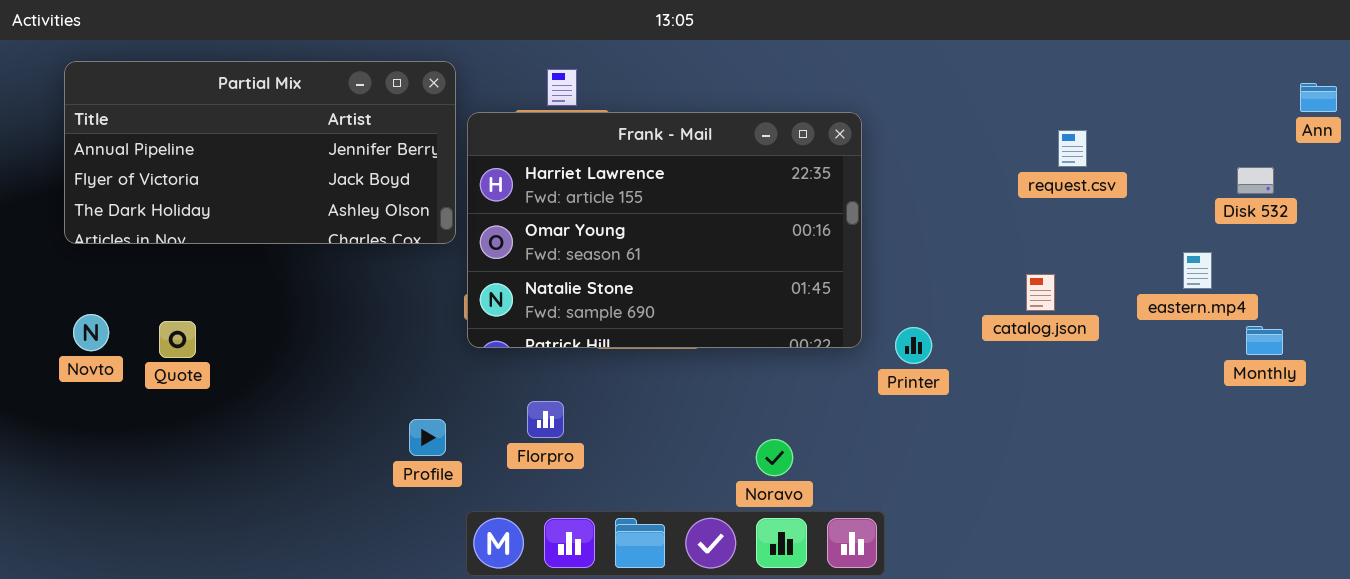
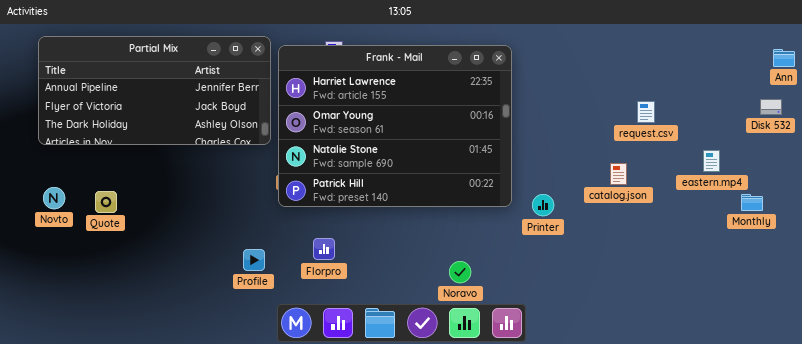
Frank - Mail: [467,112,862,348] -> [278,45,512,207], resized
request.csv: [1058,130,1087,167] -> [637,101,655,123], moved
Disk 532: [1237,167,1274,194] -> [760,99,782,115], moved

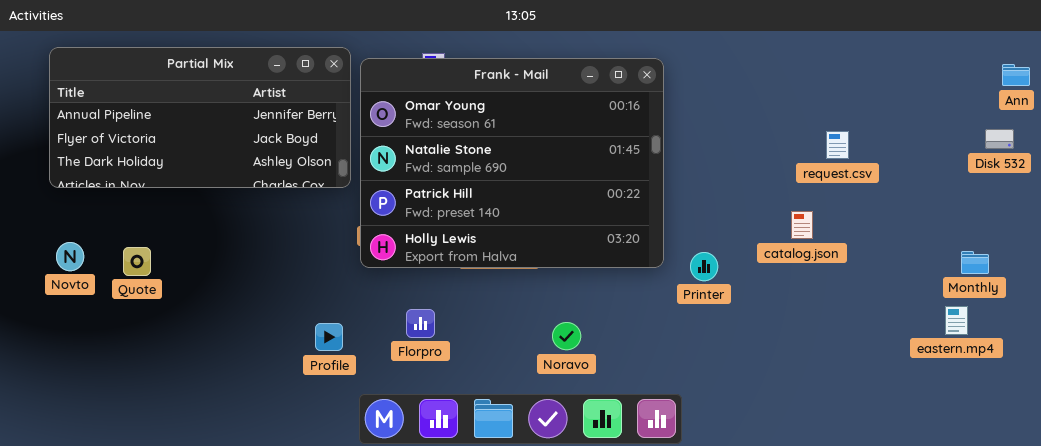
Frank - Mail: [278,45,512,207] -> [360,58,664,268], scrolled down 1 row
eastern.mp4: [703,150,720,172] -> [945,306,968,335], moved
Noravo: [449,261,471,283] -> [552,322,581,350], moved

